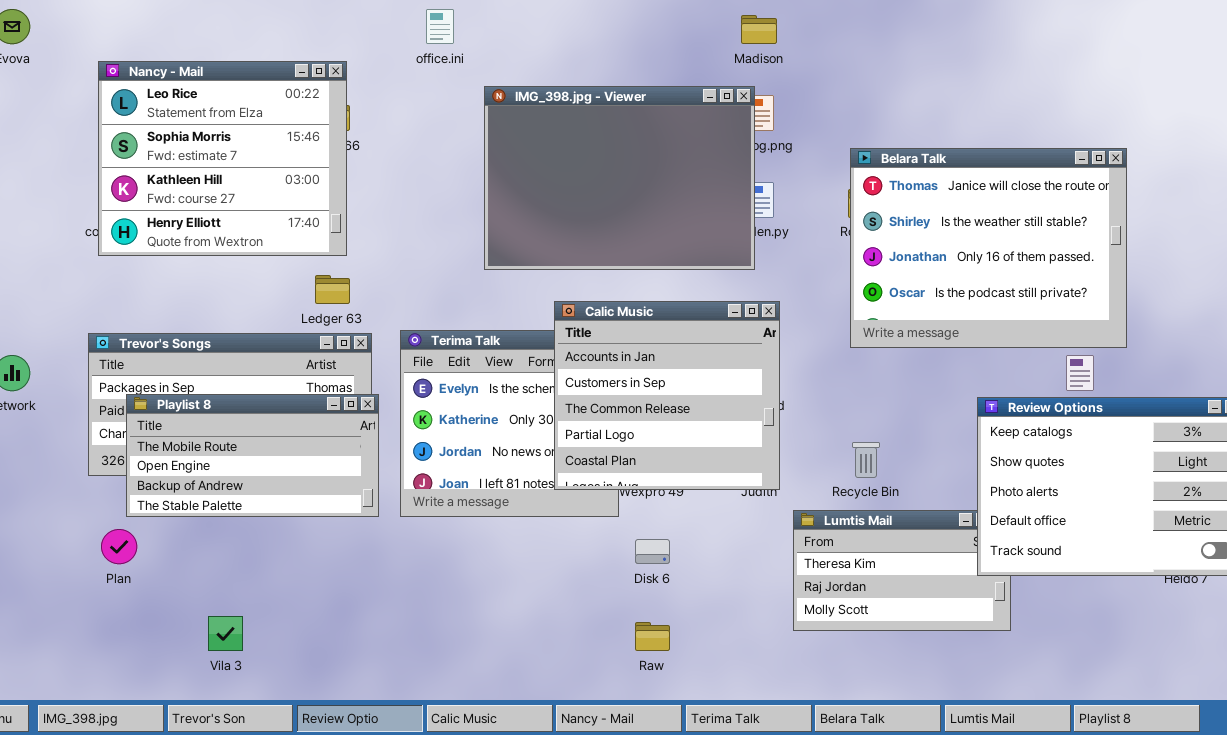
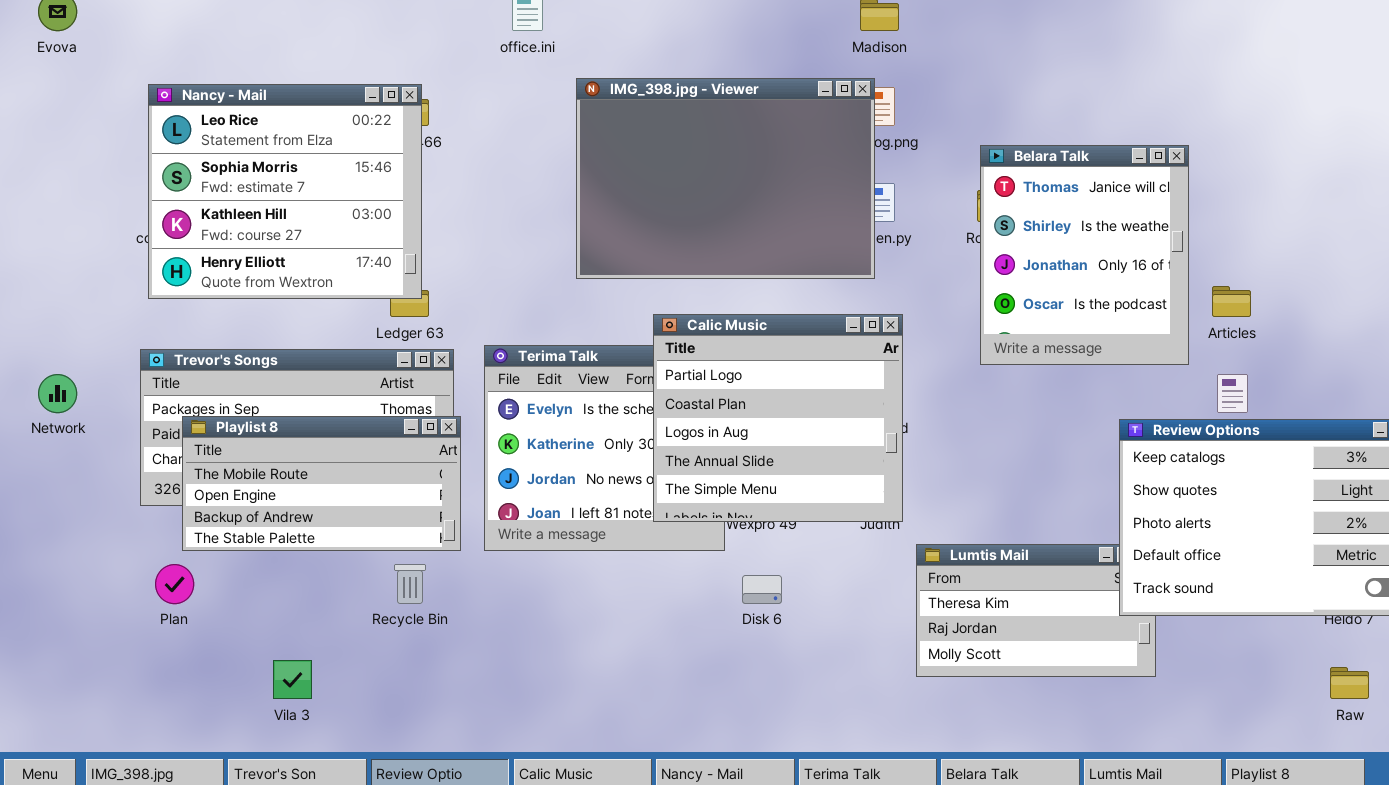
Nancy - Mail: [98,61,347,256] -> [148,84,422,299], moved
Belara Talk: [850,148,1127,348] -> [980,145,1189,365], resized
Calic Music: [554,301,780,490] -> [653,314,903,522], scrolled down 3 rows
Recycle Bin: [852,442,880,478] -> [394,564,426,604], moved
Raw: [635,622,670,651] -> [1330,667,1369,699], moved

